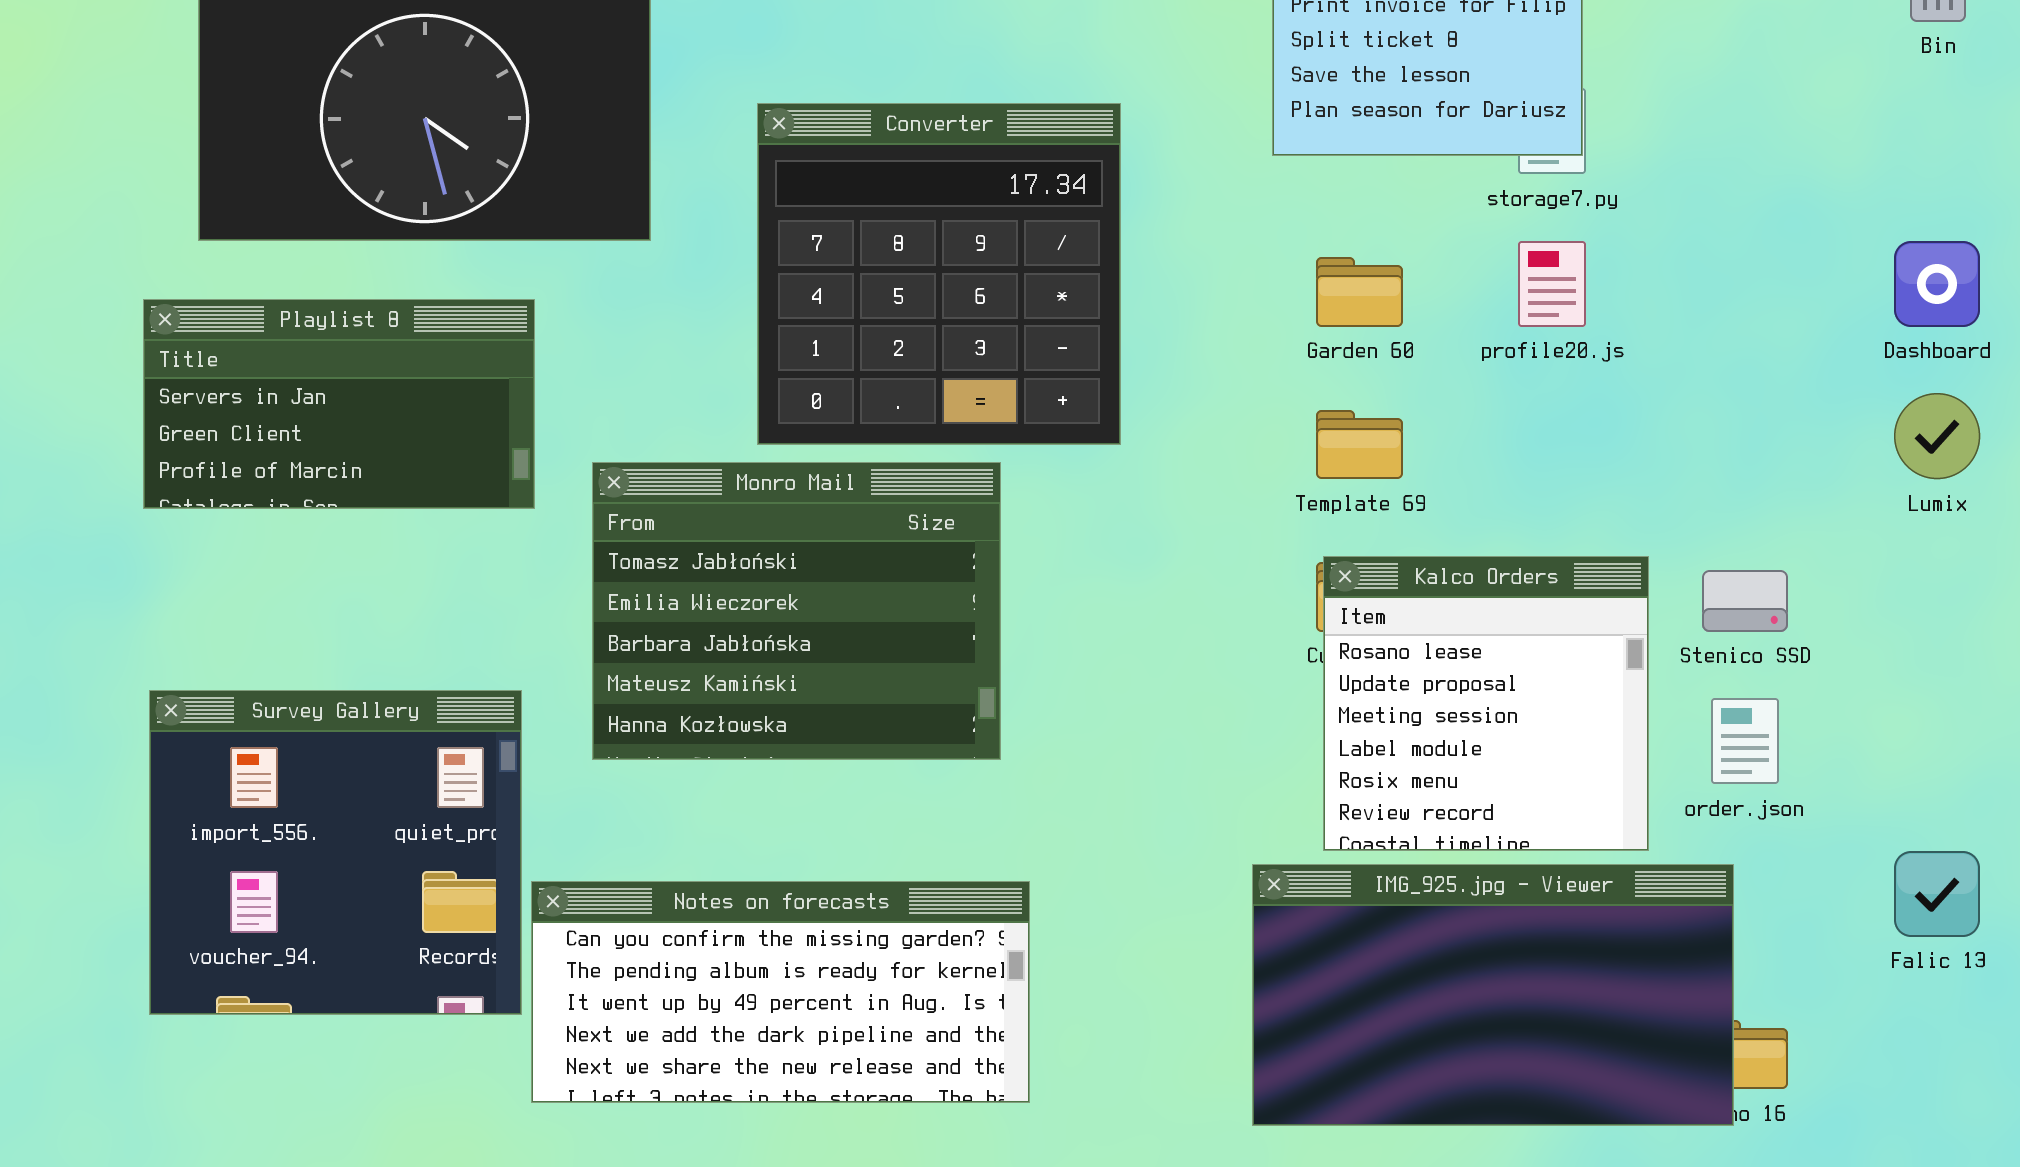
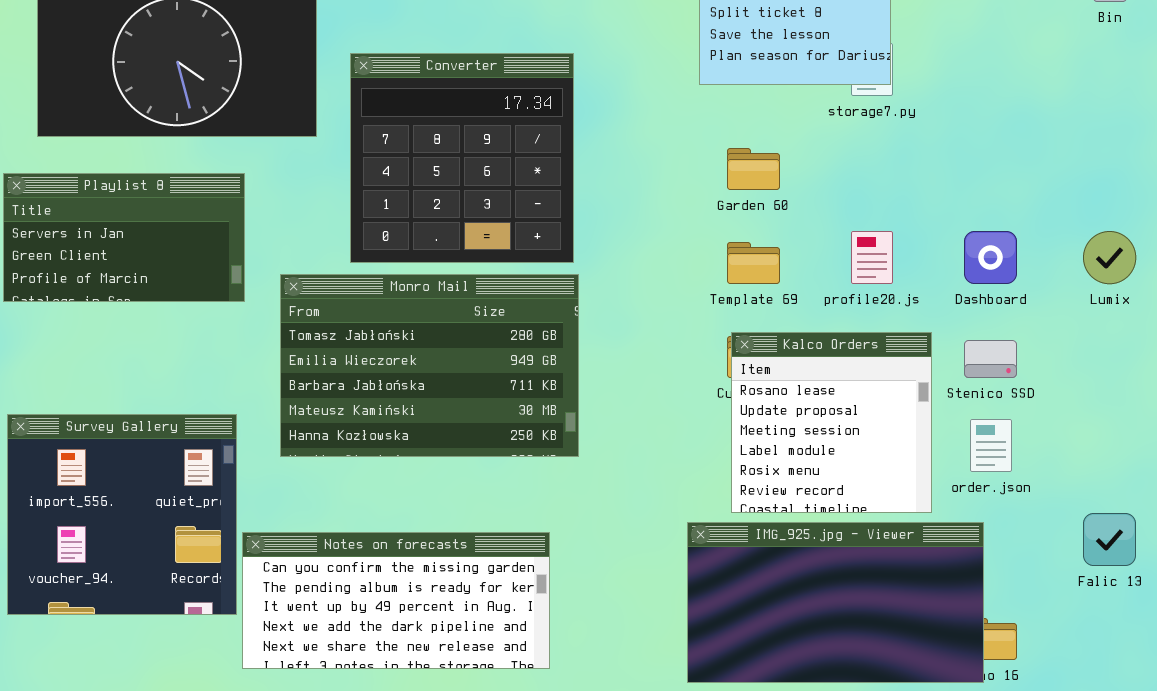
Converter: [757,103,1121,445] -> [350,53,574,263], moved
profile20.js: [1518,241,1586,327] -> [851,231,893,284], moved
Dashboard: [1894,241,1980,327] -> [964,231,1017,284], moved
Monro Mail: [592,462,1001,760] -> [280,274,579,457], resized

